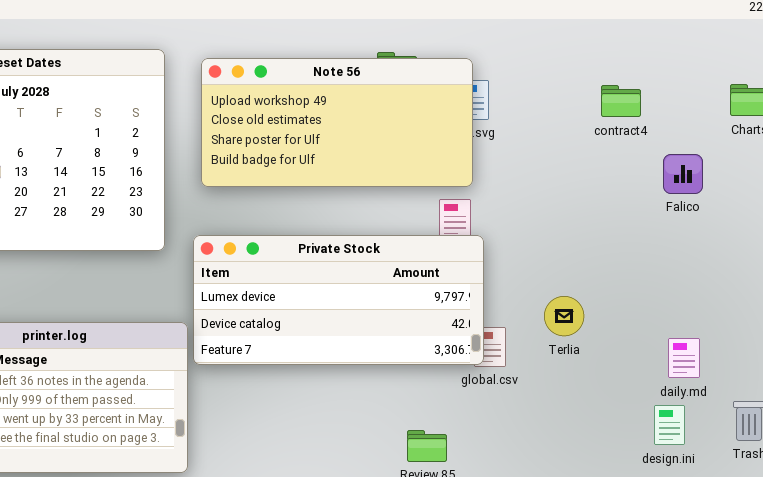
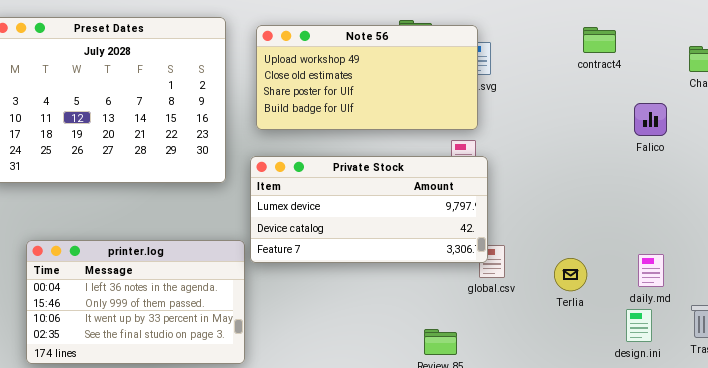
contract4: [601,85,641,117] -> [583,27,616,53], moved
Private Stock: [193,235,484,365] -> [250,156,488,263], moved
Terlia: [544,296,584,336] -> [554,258,587,291], moved

